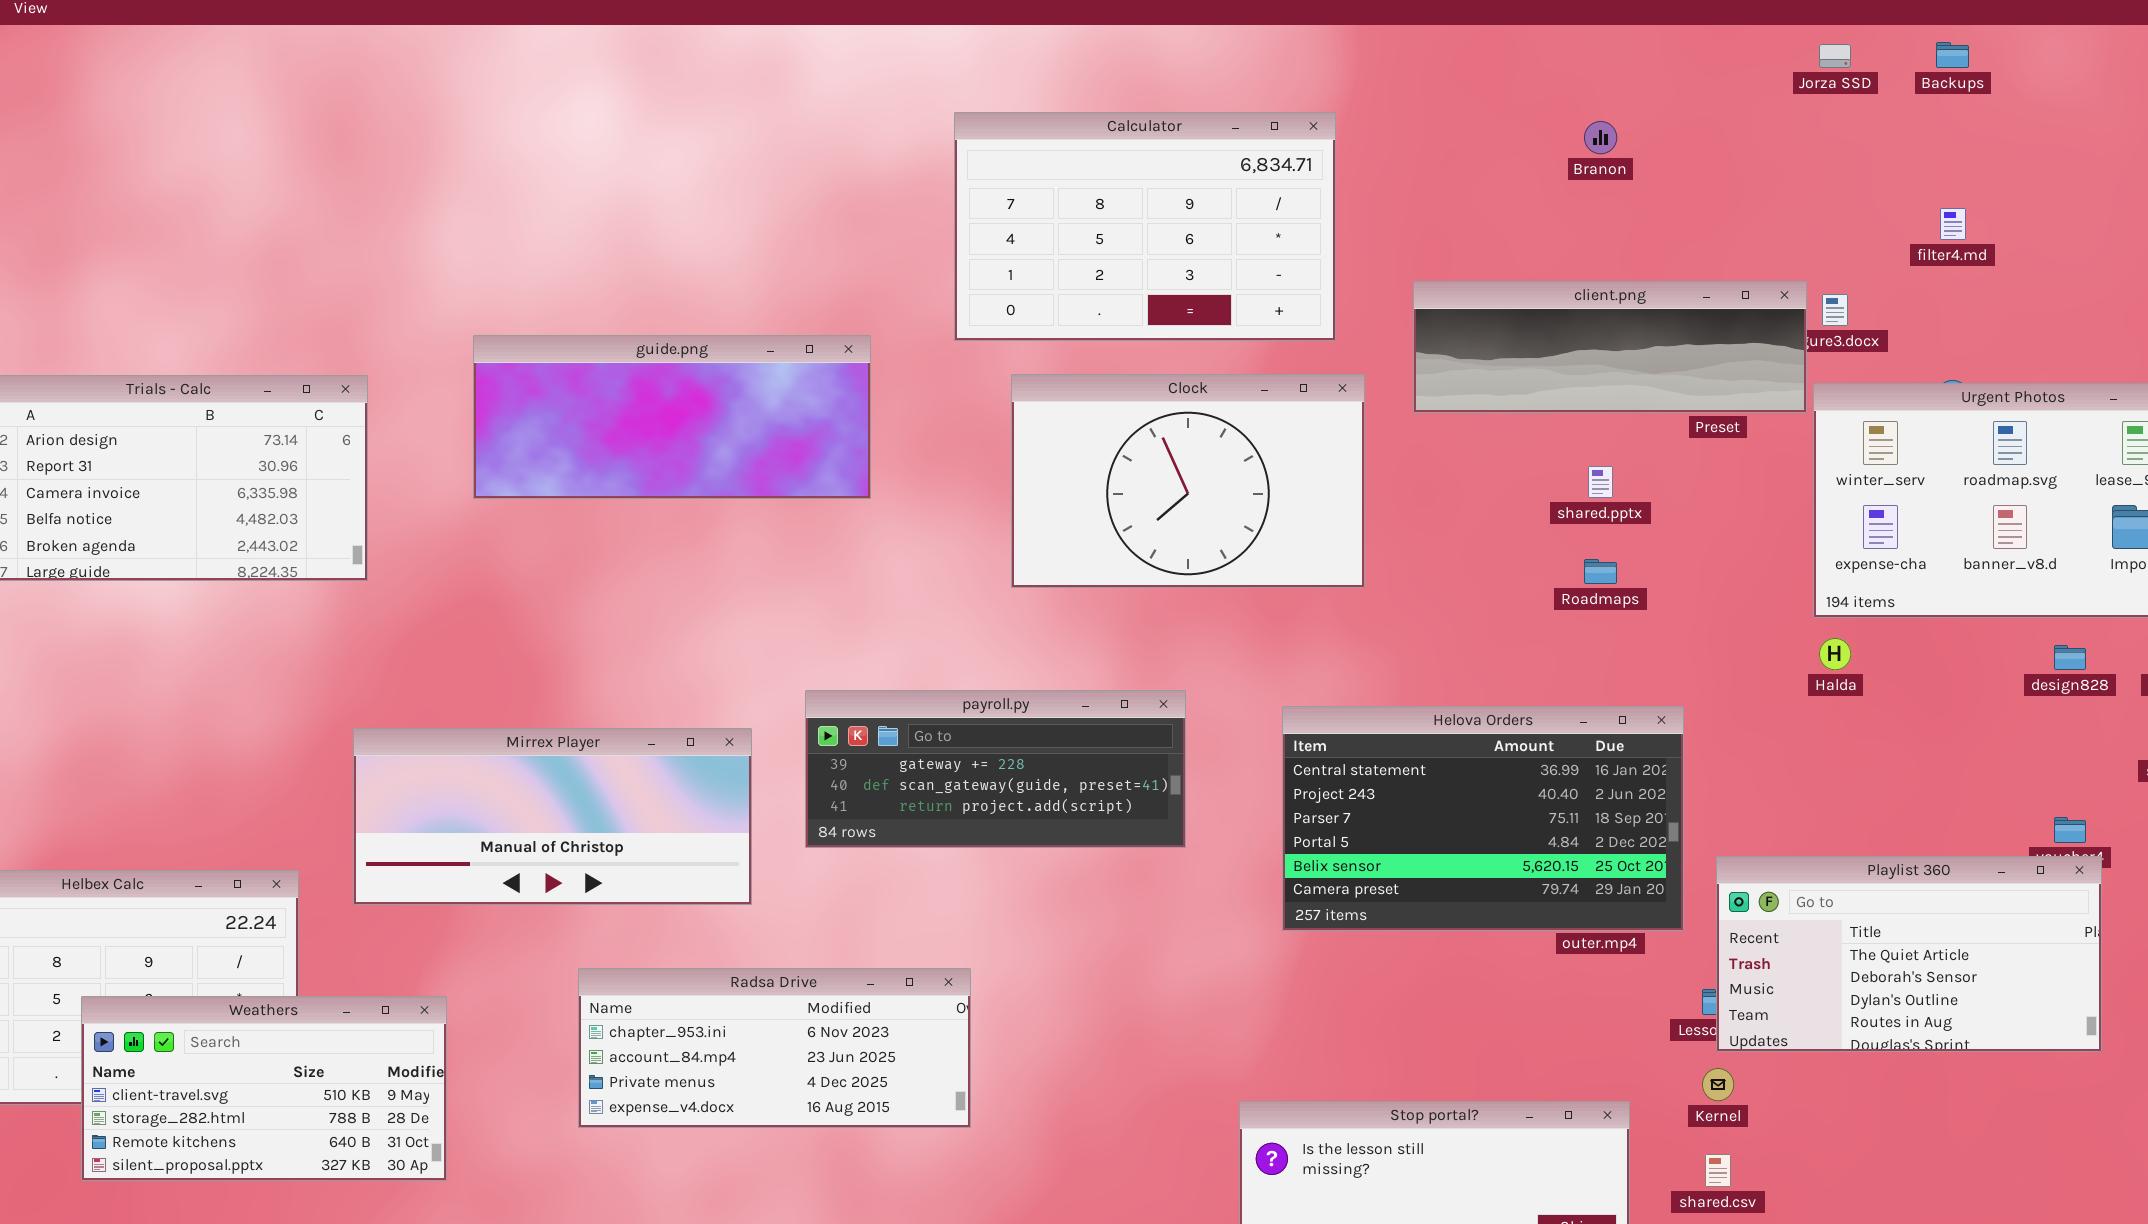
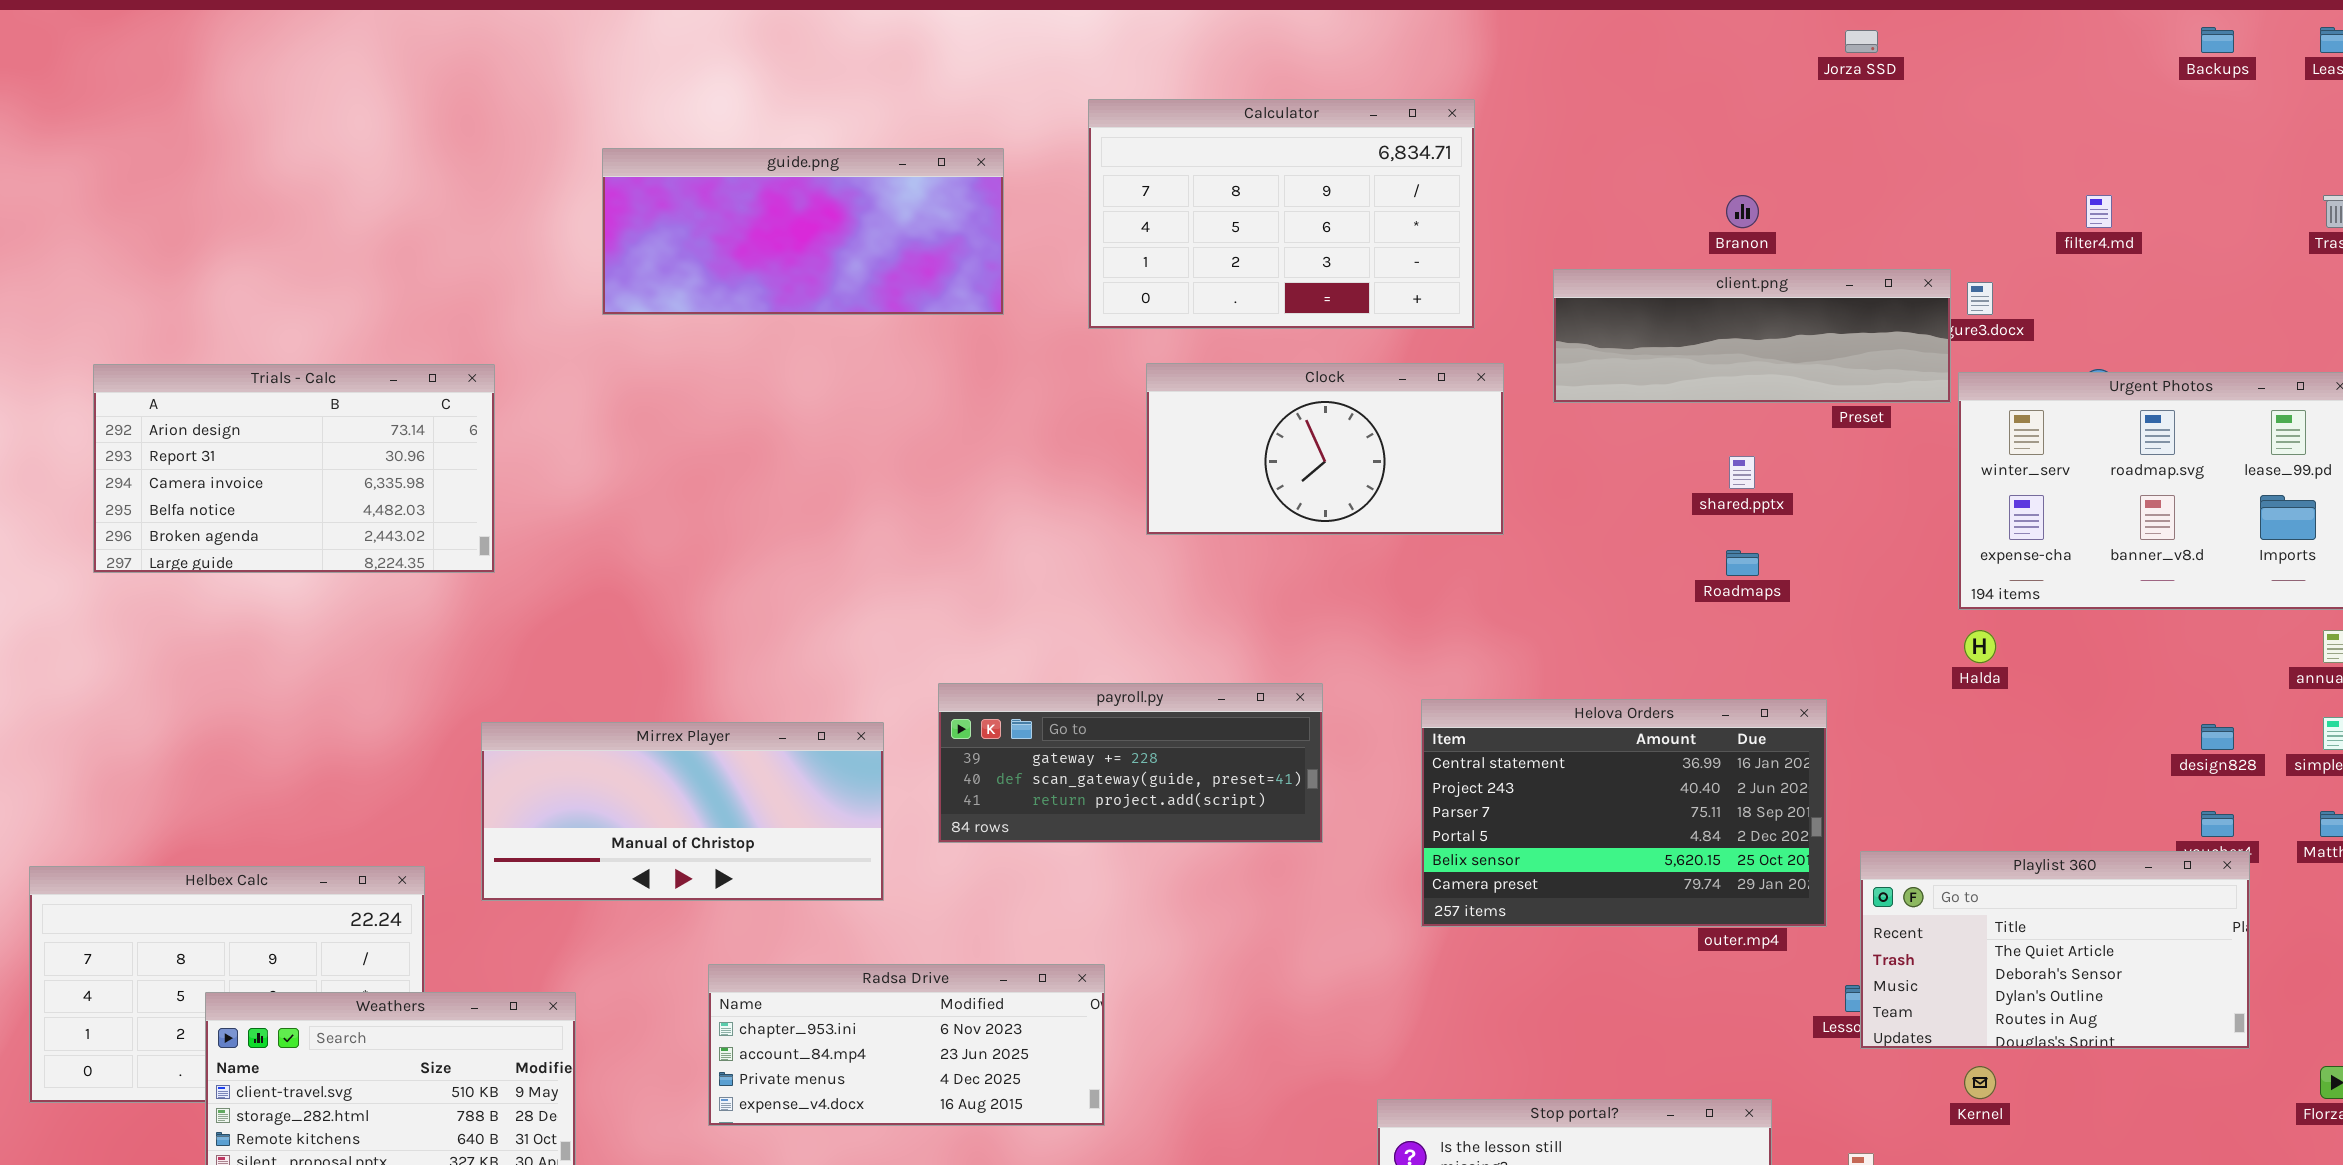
Backups: [1936,42,1969,68] -> [2201,27,2234,53], moved
Jorza SSD: [1819,44,1851,68] -> [1845,30,1878,53], moved
Branon: [1584,121,1617,154] -> [1726,195,1759,228], moved
guide.png: [473,335,871,499] -> [602,148,1004,315], moved
Clock: [1011,374,1365,588] -> [1146,363,1504,535], resized
design828: [2054,645,2086,670] -> [2201,724,2234,750], moved
Kernel: [1702,1068,1734,1101] -> [1964,1066,1996,1099], moved

